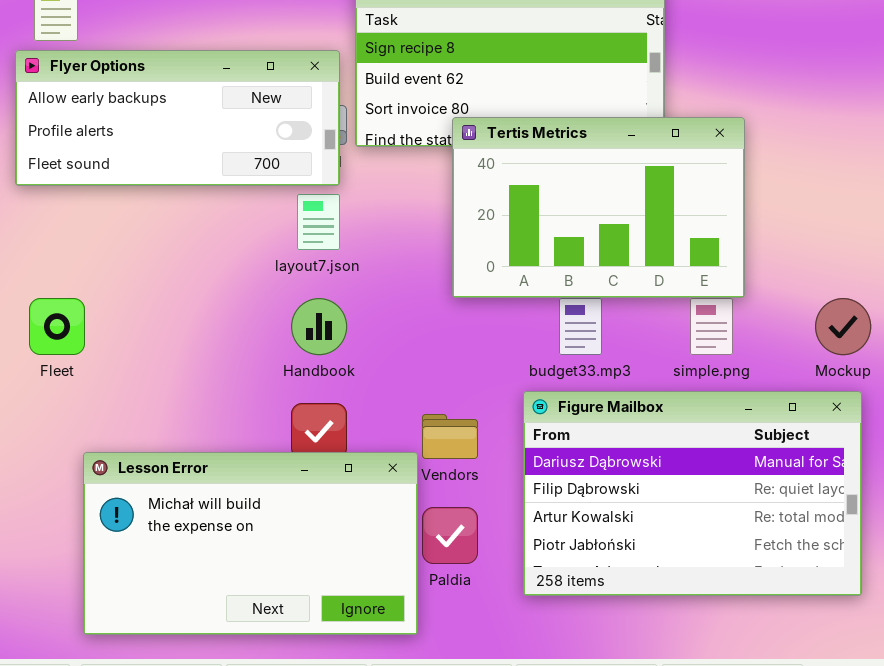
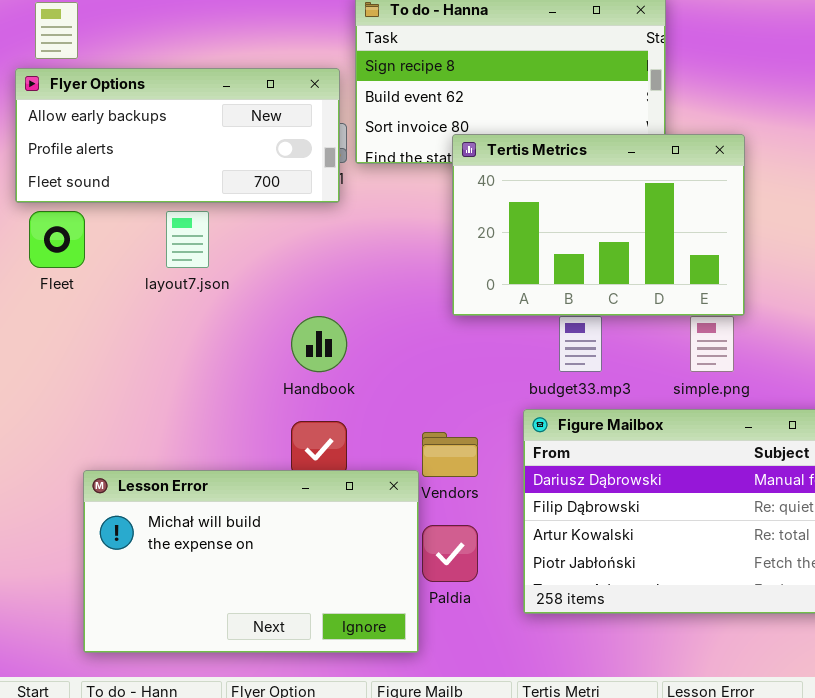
layout7.json: [297,194,340,250] -> [166,211,209,268], moved
Fleet: [29,298,85,355] -> [29,211,85,268], moved

